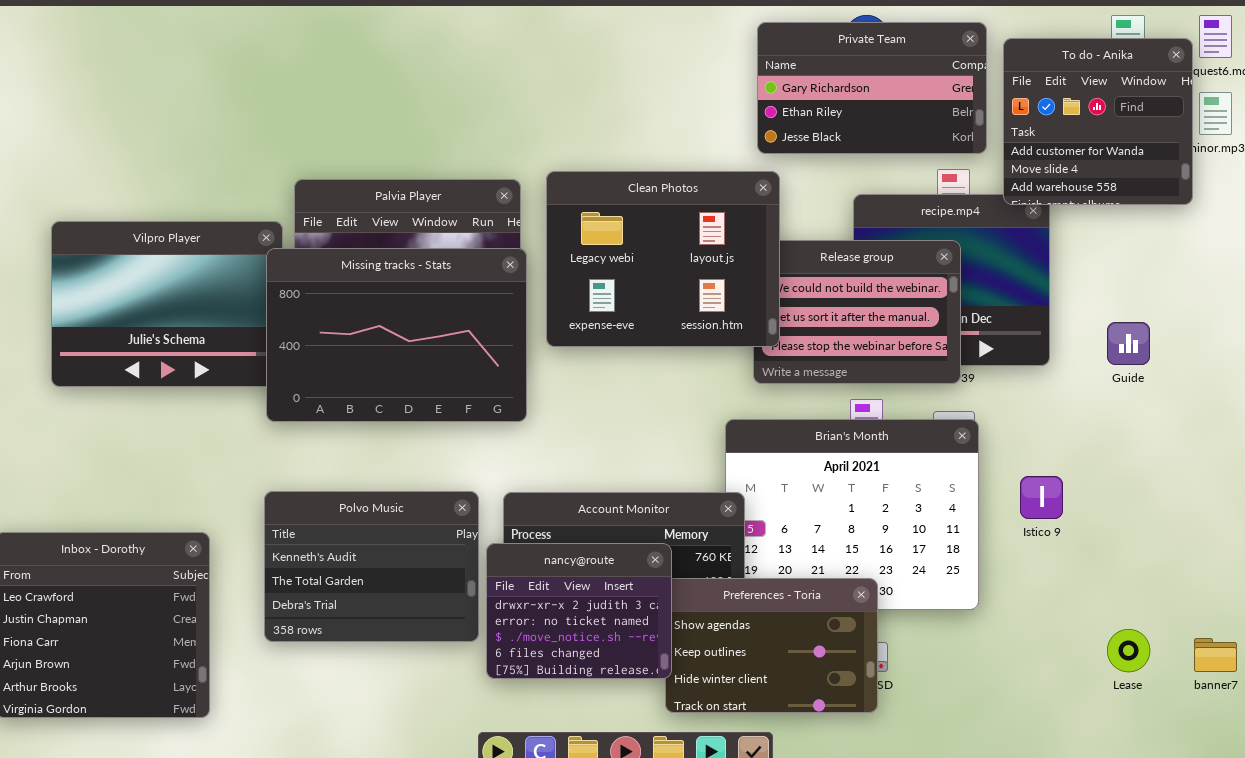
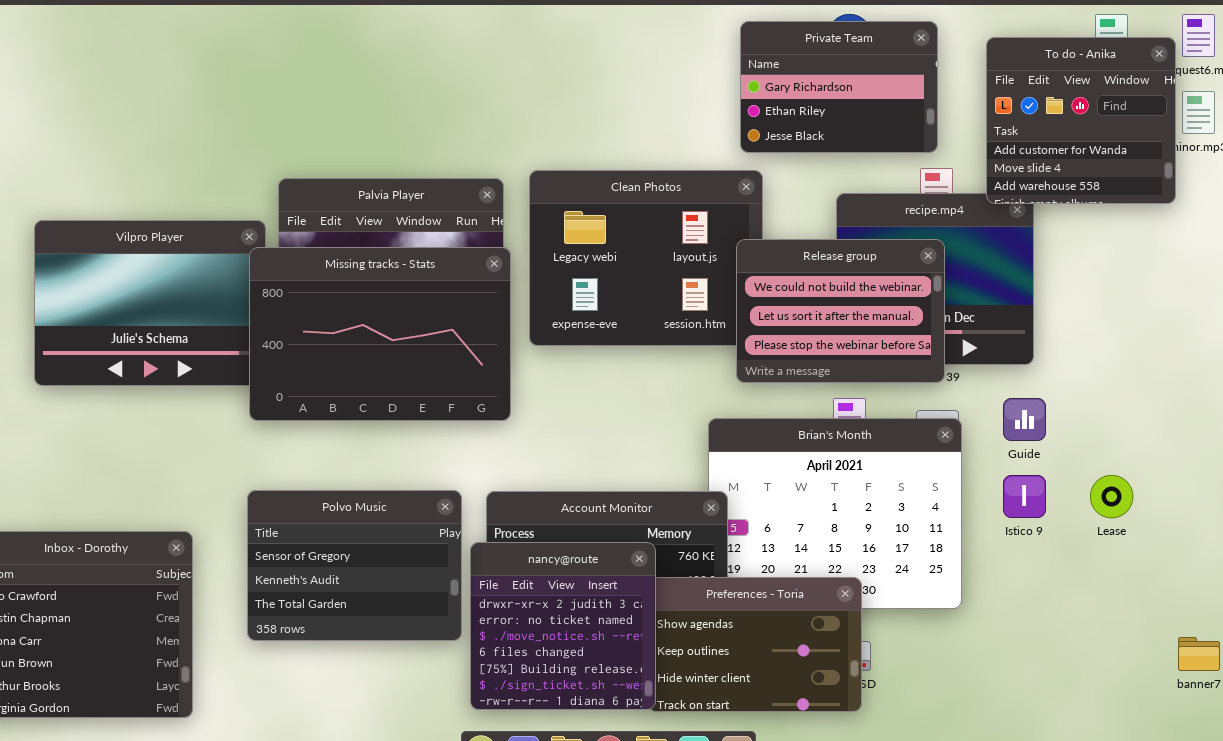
Private Team: [757,22,987,154] -> [740,21,938,153], resized
Release group: [753,240,961,384] -> [736,239,945,383], raised
Guide: [1107,322,1150,365] -> [1003,398,1046,441], moved
Polvo Music: [264,491,479,642] -> [247,490,462,641], scrolled up 1 row
nancy@route: [486,543,672,679] -> [470,542,656,710], resized
Lease: [1107,629,1150,672] -> [1090,475,1133,518], moved

